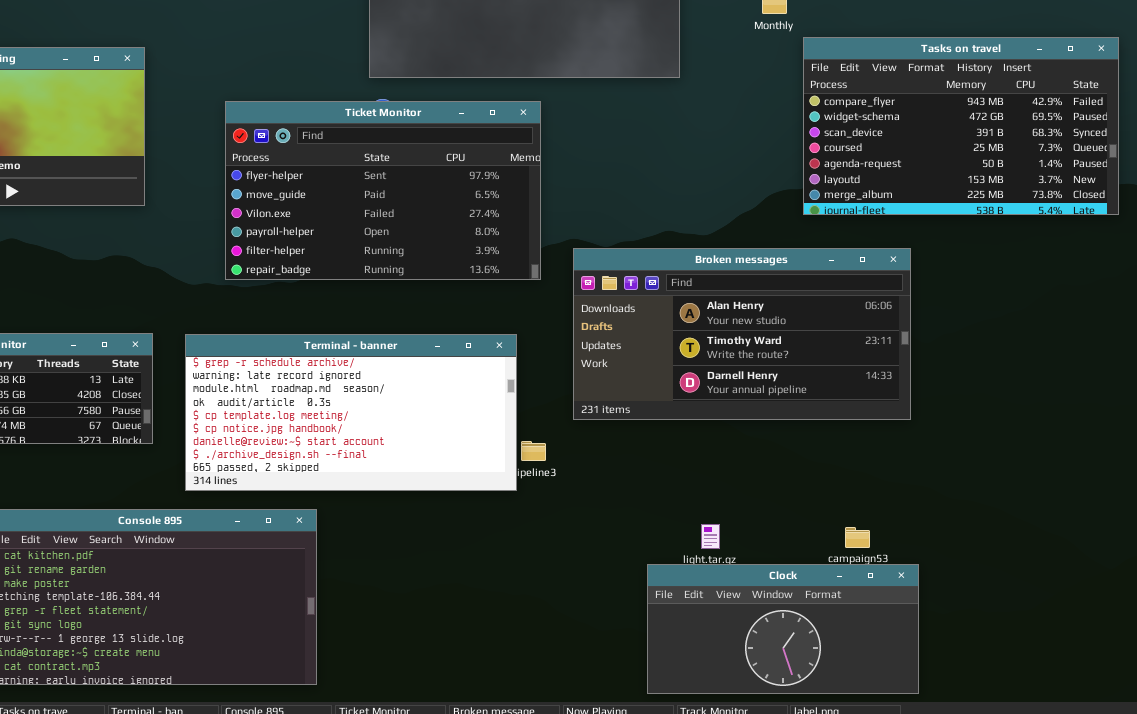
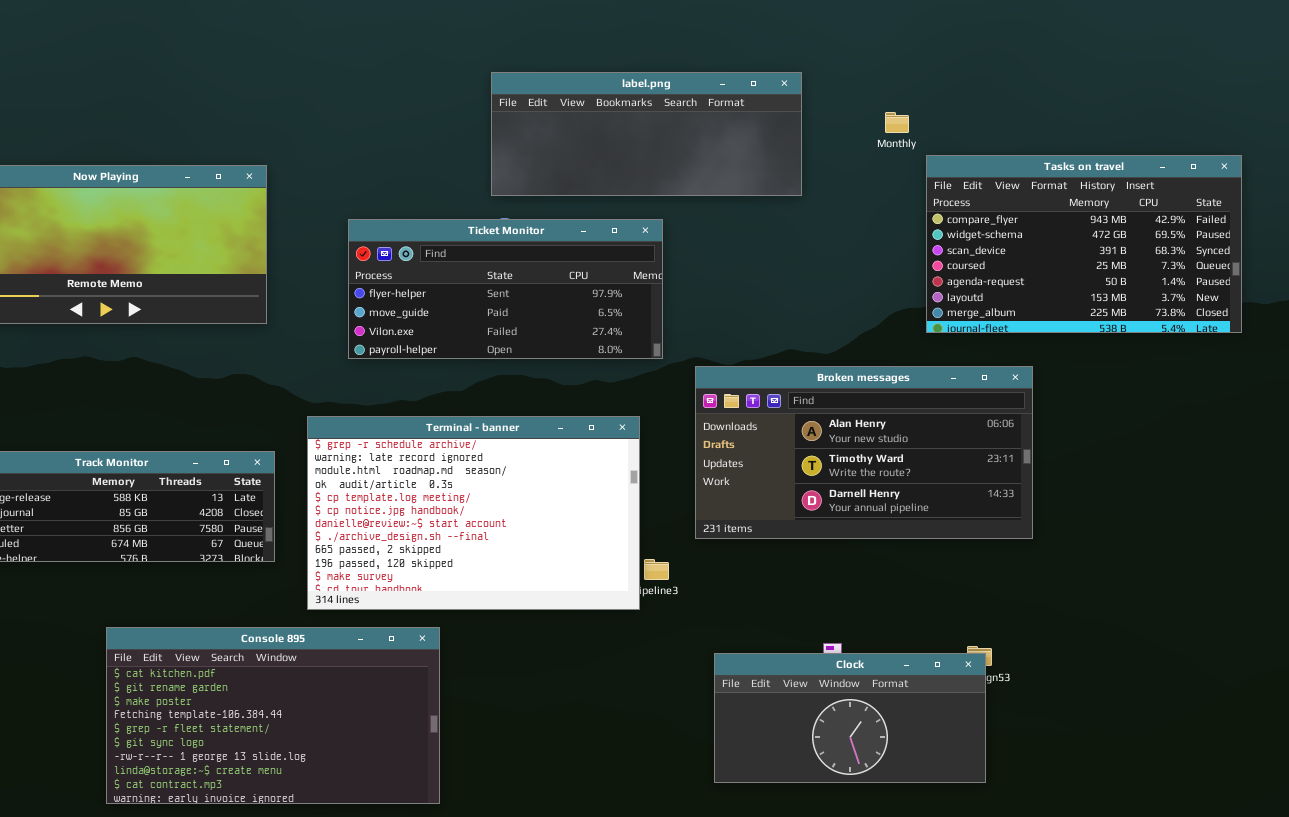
Ticket Monitor: [225,101,541,280] -> [348,219,663,359], resized
Terminal - banner: [185,334,517,491] -> [307,416,640,610], resized
Clock: [647,564,919,694] -> [714,653,986,783], moved

